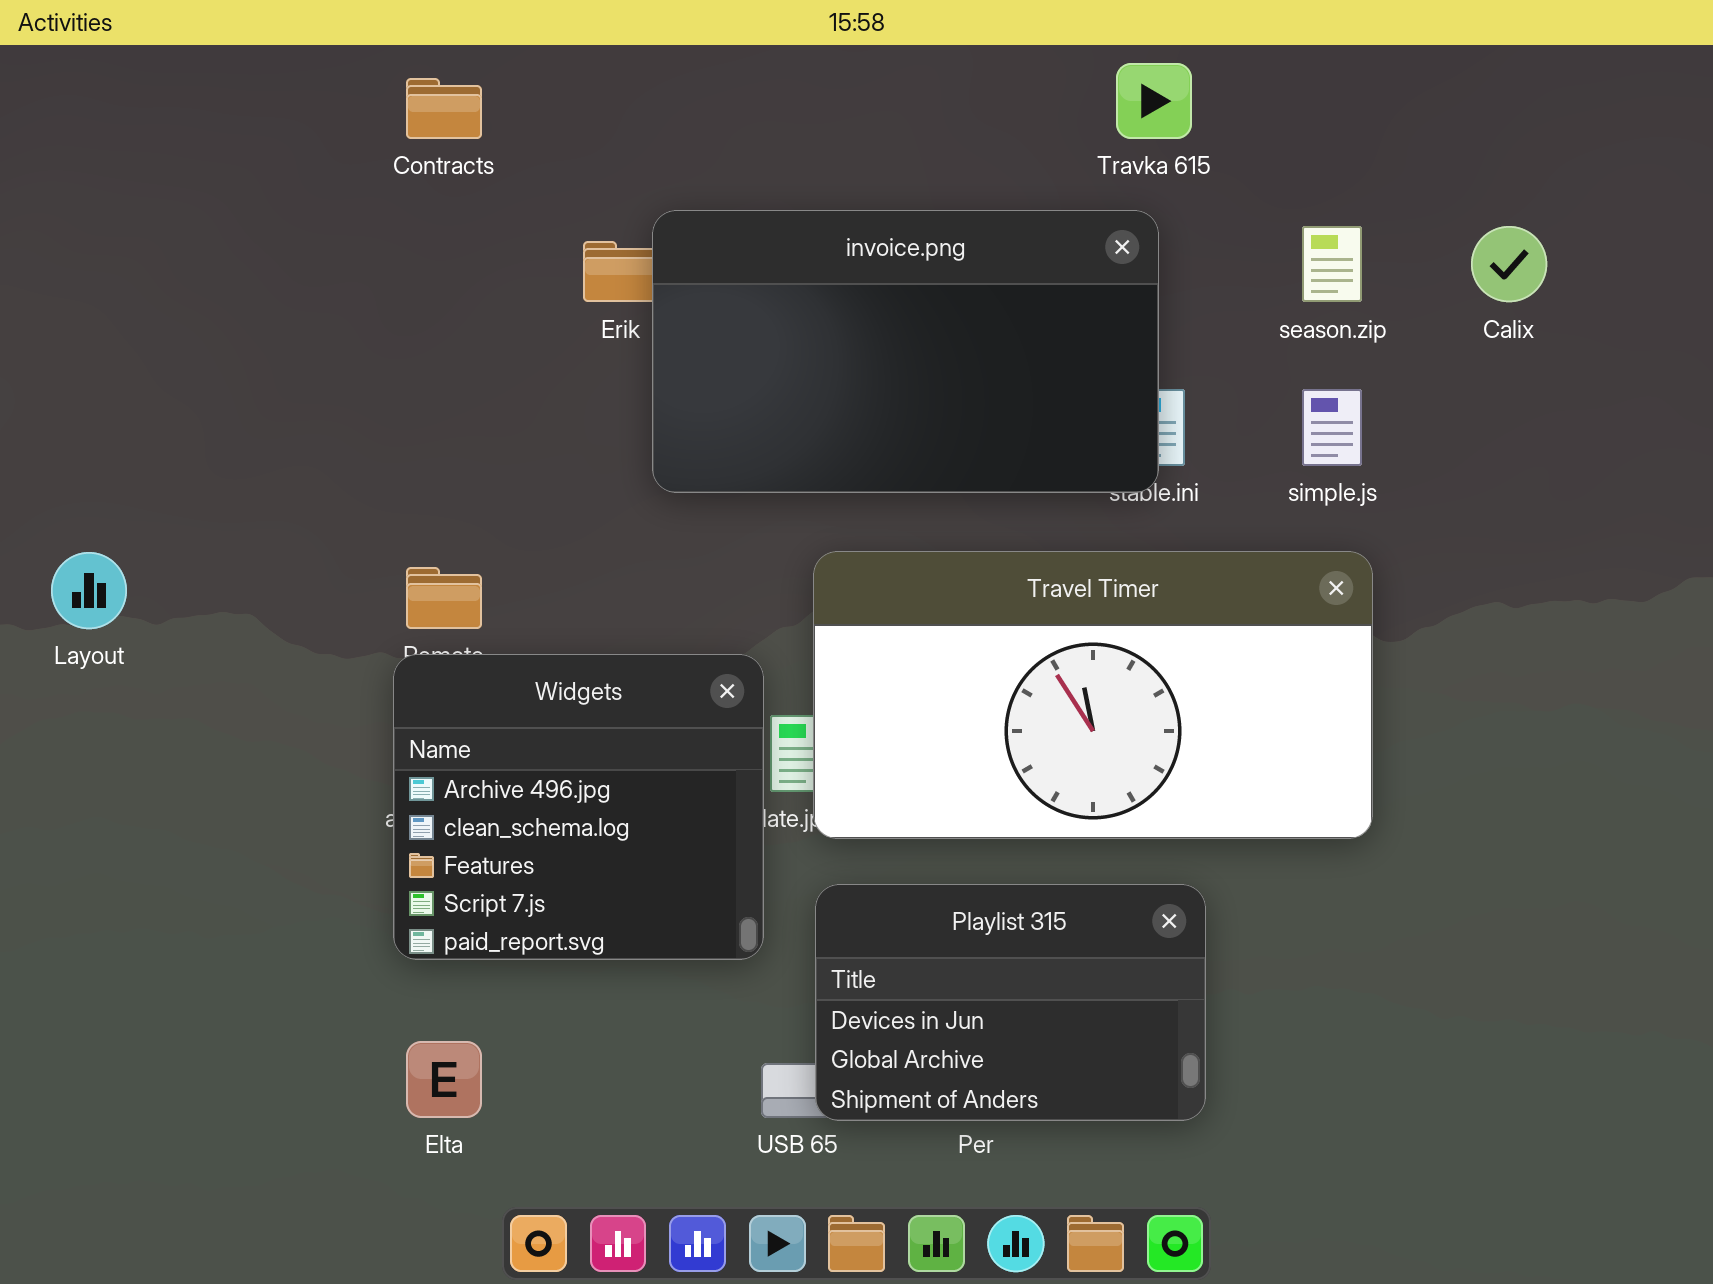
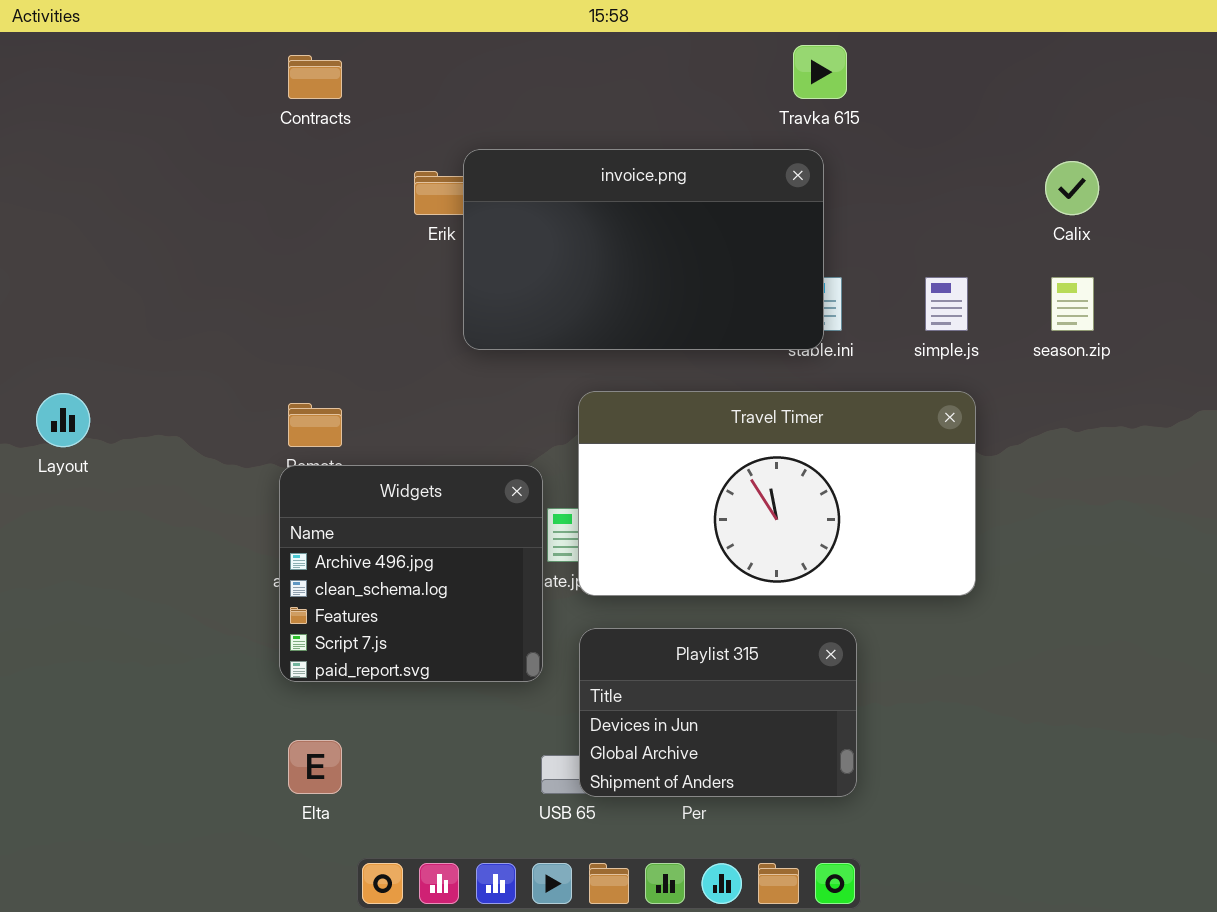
season.zip: [1302,226,1362,302] -> [1051,277,1094,331], moved

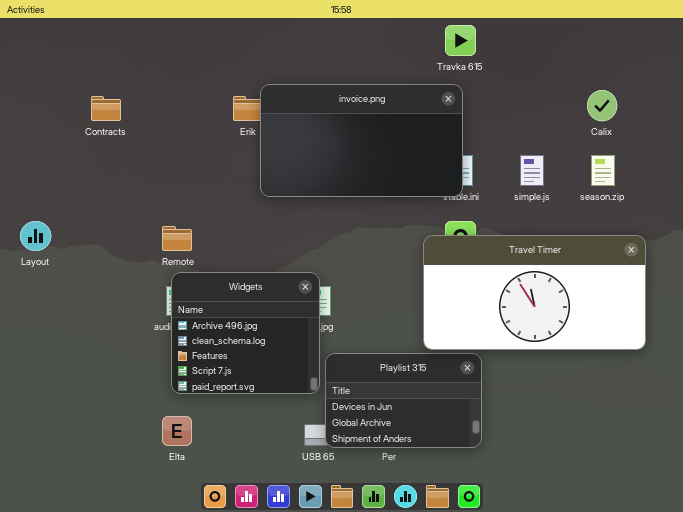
Contracts: [288,55,342,99] -> [91,96,121,121], moved
Travel Timer: [578,391,976,596] -> [423,235,646,350], moved
Widgets: [279,465,543,682] -> [171,272,320,394], moved

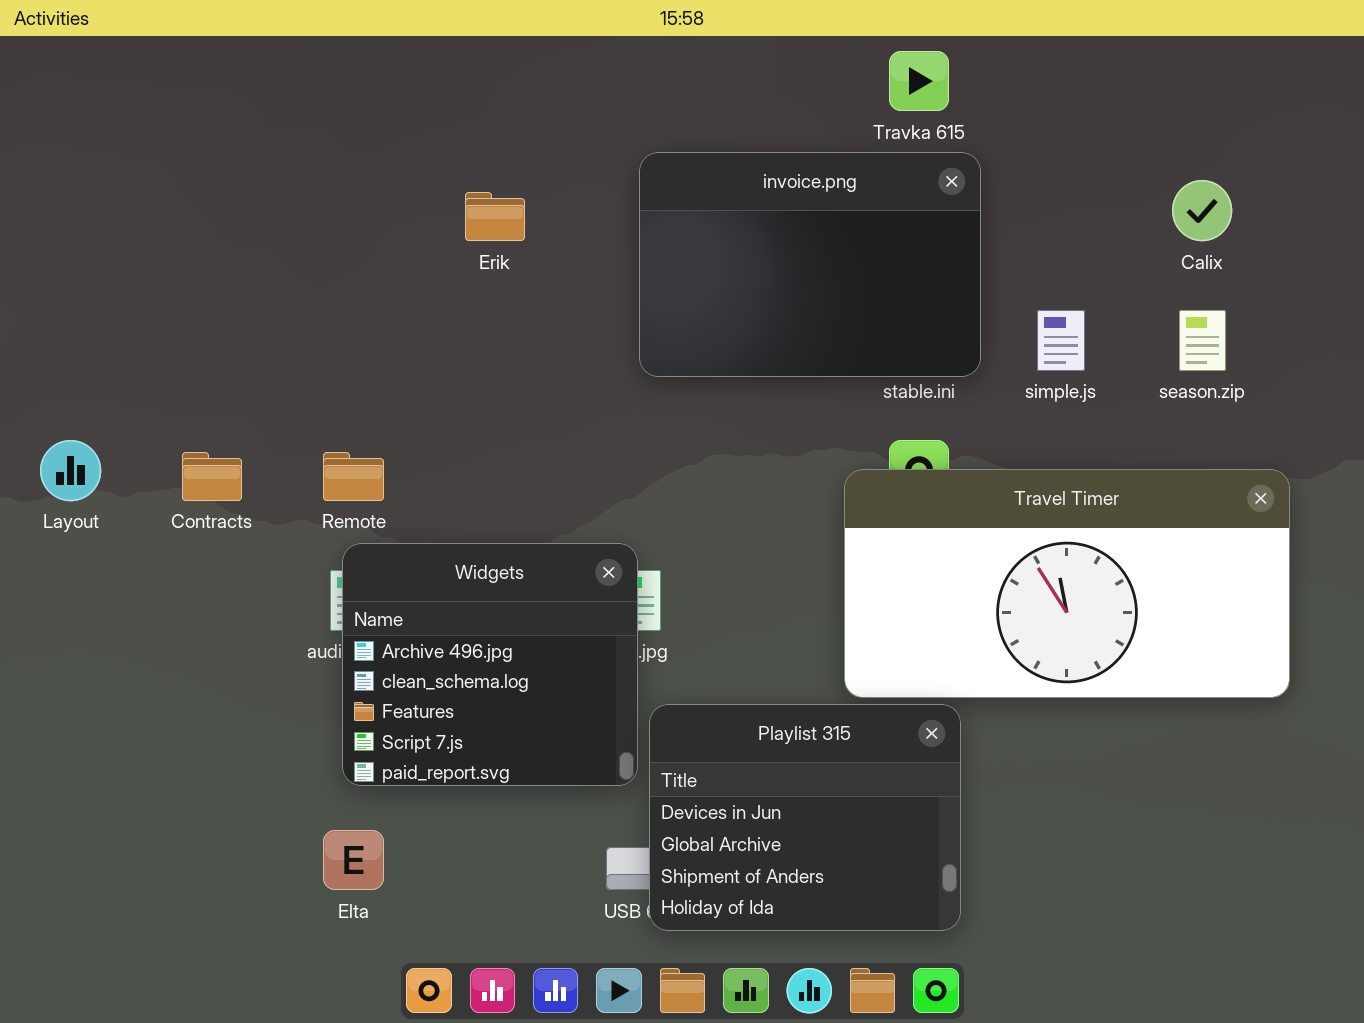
invoice.png: [260,84,463,197] -> [639,152,981,377], moved, resized
Contracts: [91,96,121,121] -> [182,452,242,501], moved
Playlist 315: [325,353,482,448] -> [649,704,961,931], resized

